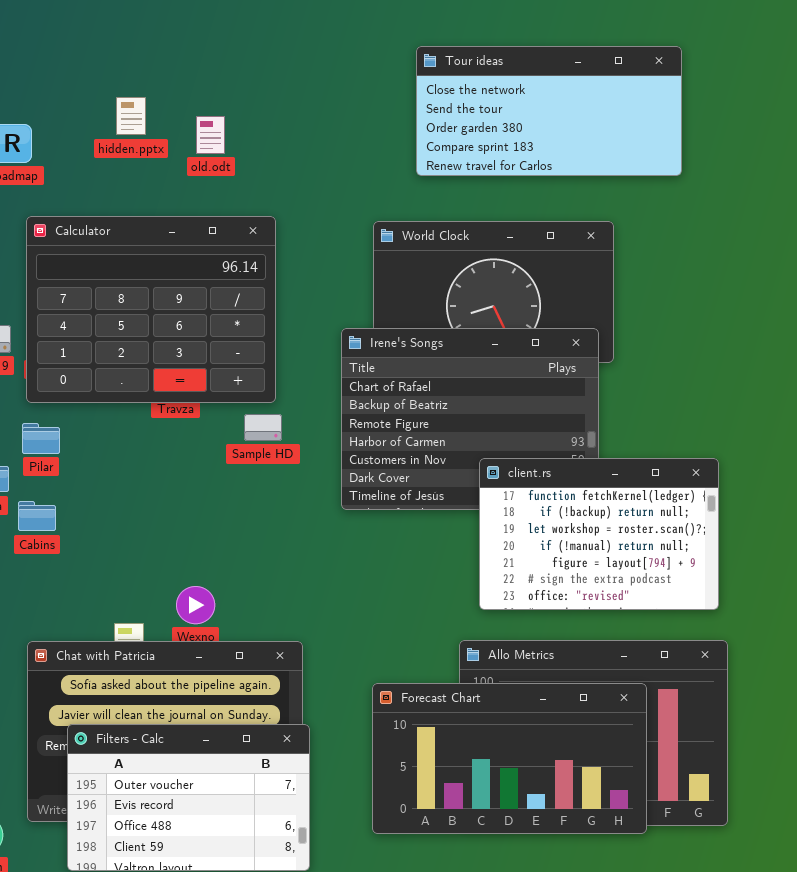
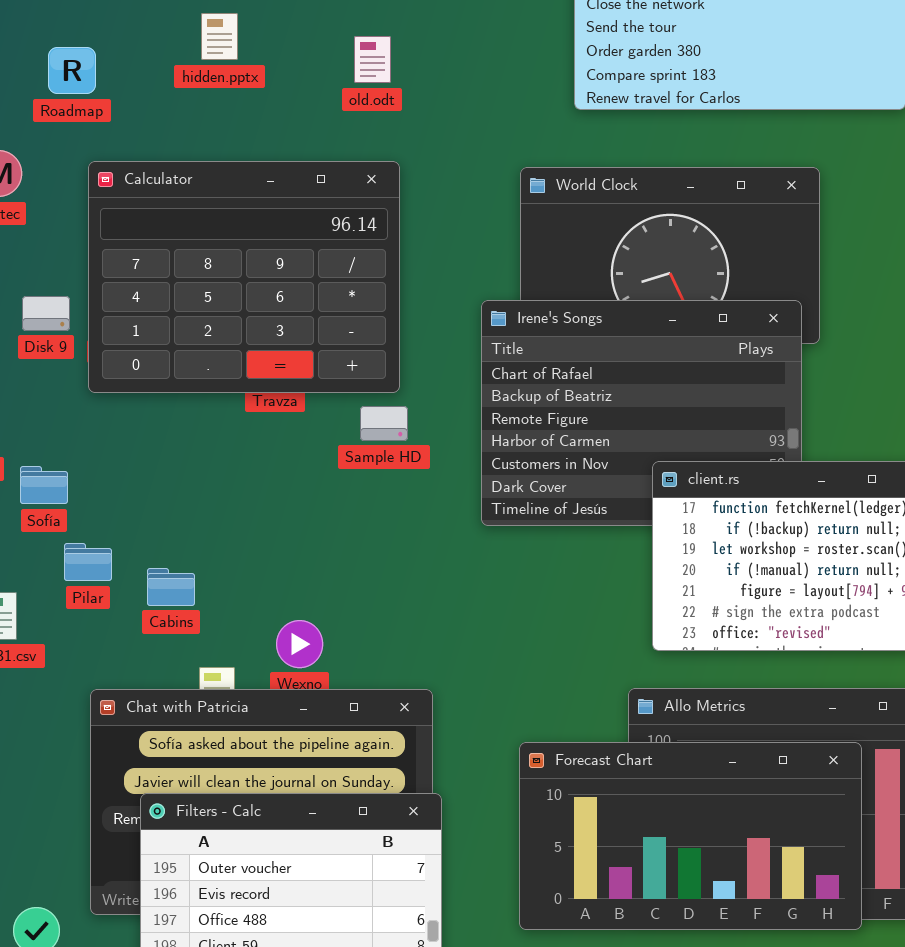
old.odt: [196,116,225,154] -> [354,36,391,83], moved
Pilar: [22,423,60,454] -> [64,543,112,581], moved
Cabins: [18,501,56,531] -> [147,568,195,606], moved

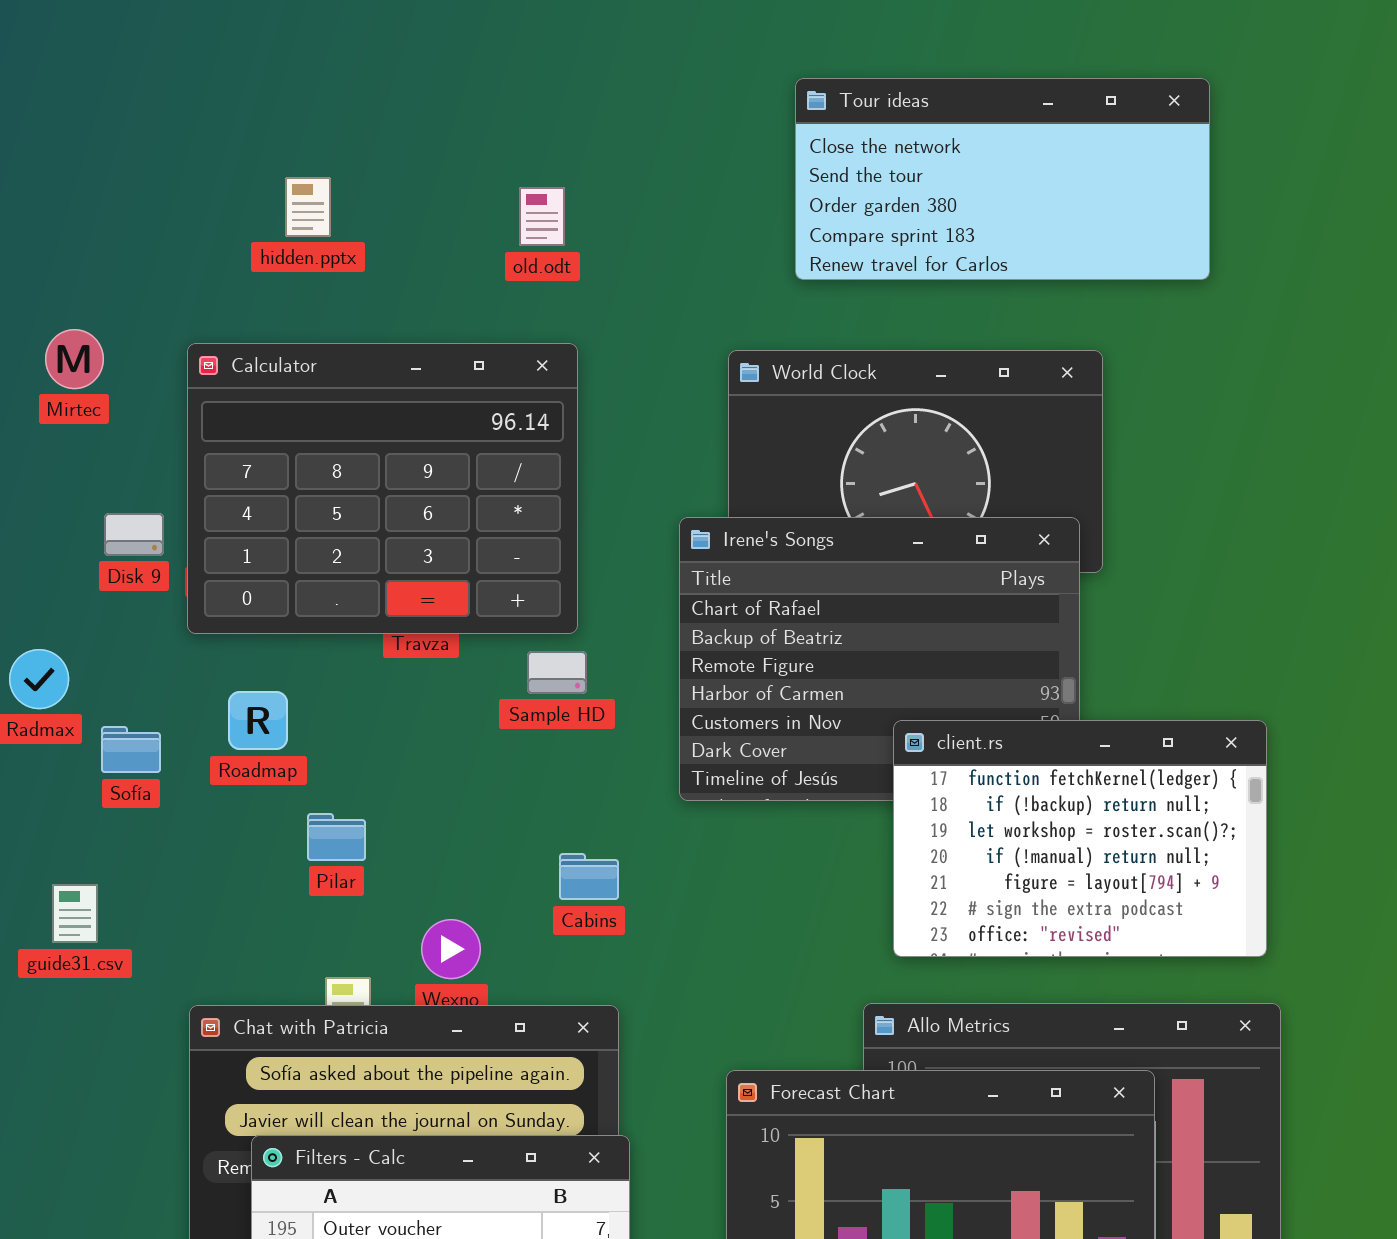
hidden.pptx: [201,13,238,60] -> [285,177,331,237], moved
Roadmap: [48,47,96,94] -> [228,691,288,750], moved
Pilar: [64,543,112,581] -> [307,813,366,861], moved
Cabins: [147,568,195,606] -> [559,853,619,900], moved

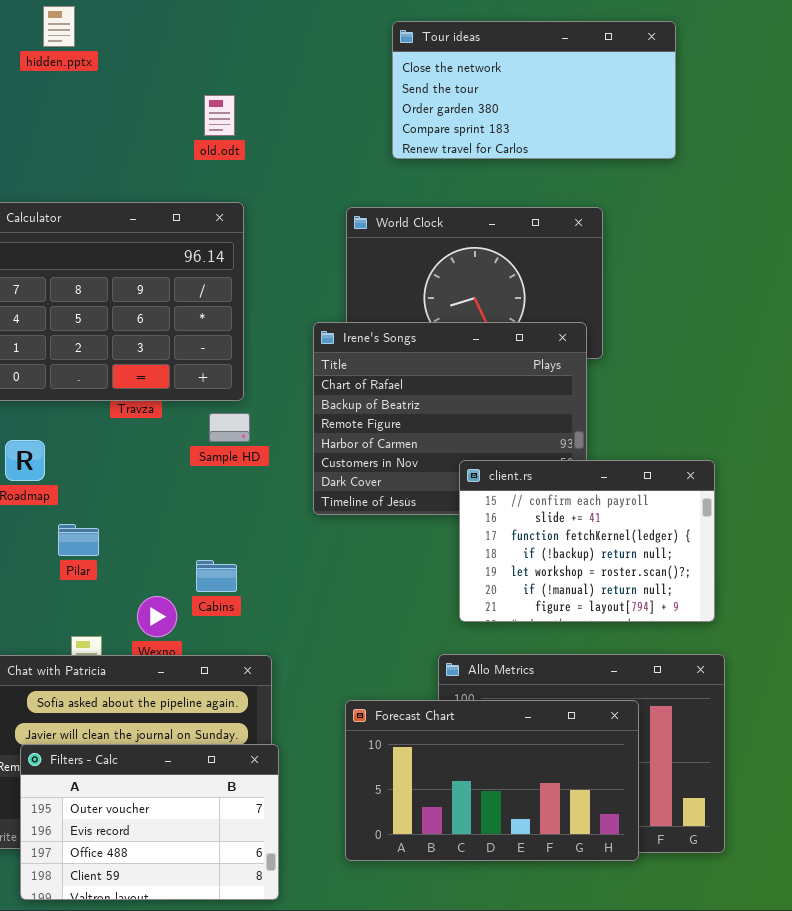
hidden.pptx: [285,177,331,237] -> [43,6,75,47], moved
client.rs: [893,720,1267,957] -> [459,460,715,622], scrolled up 2 rows
Cabins: [559,853,619,900] -> [196,560,237,592], moved

